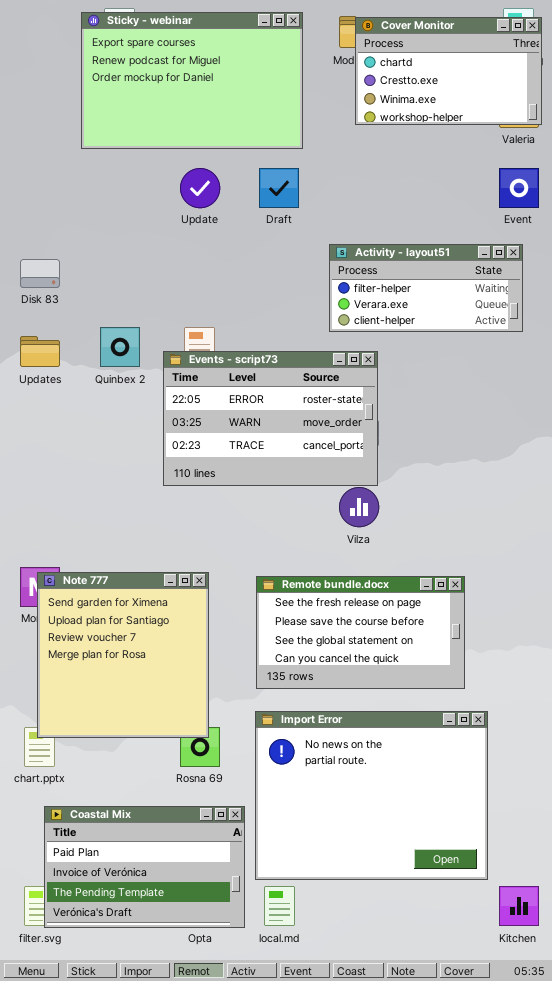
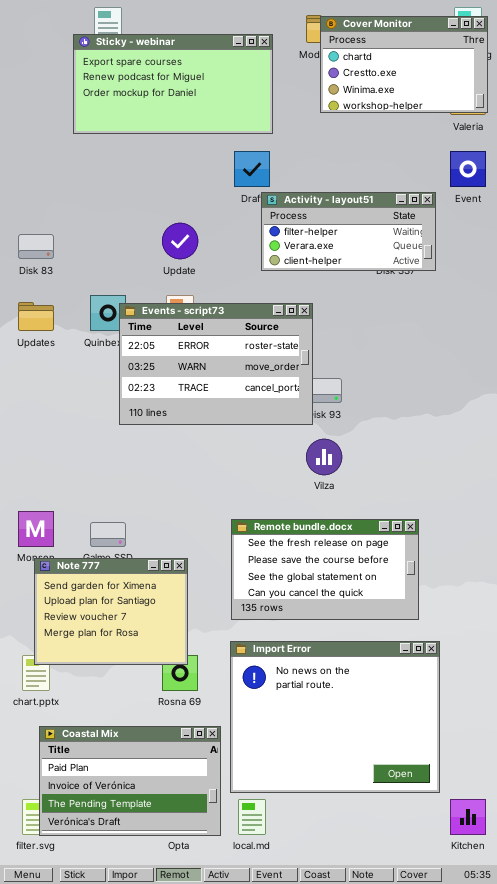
Sticky - webinar: [81,12,303,149] -> [73,34,273,134], resized
Update: [180,168,220,208] -> [162,223,198,259], moved
Activity - layout51: [329,244,523,332] -> [261,192,436,271], moved
Events - script73: [163,351,378,486] -> [119,303,313,425], moved
Note 777: [37,572,209,738] -> [34,558,188,665], resized

